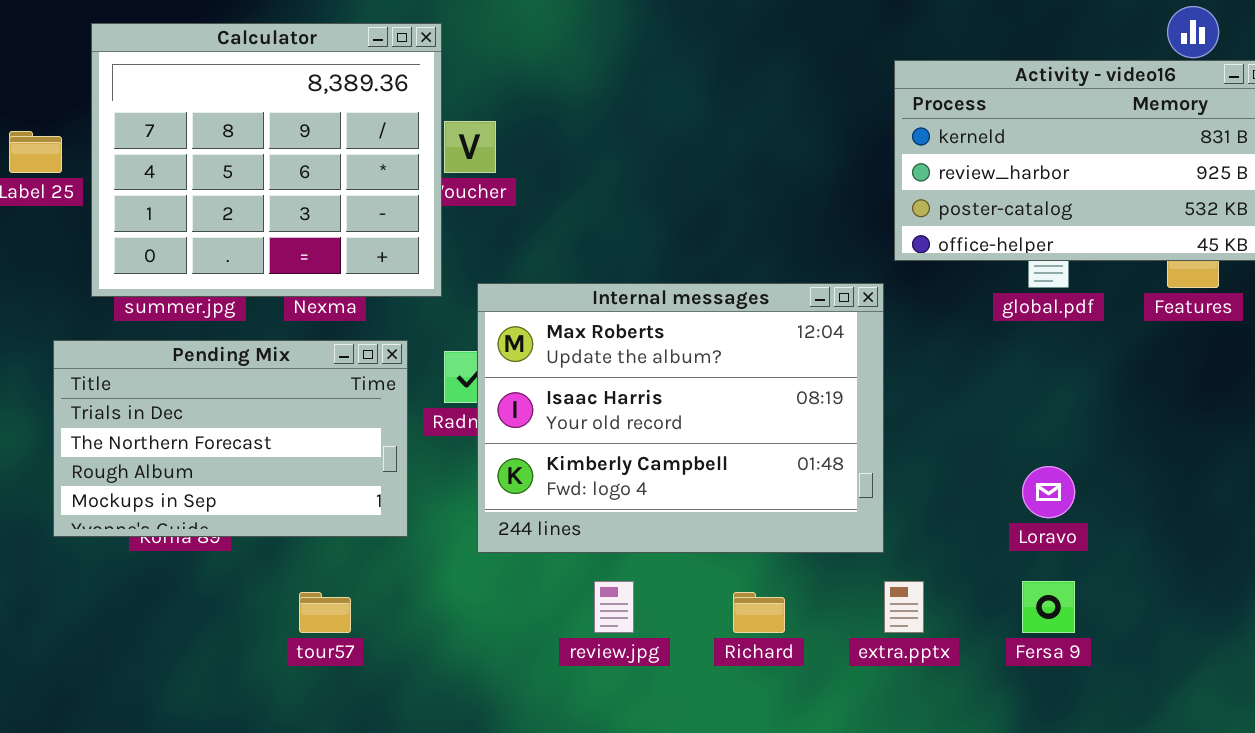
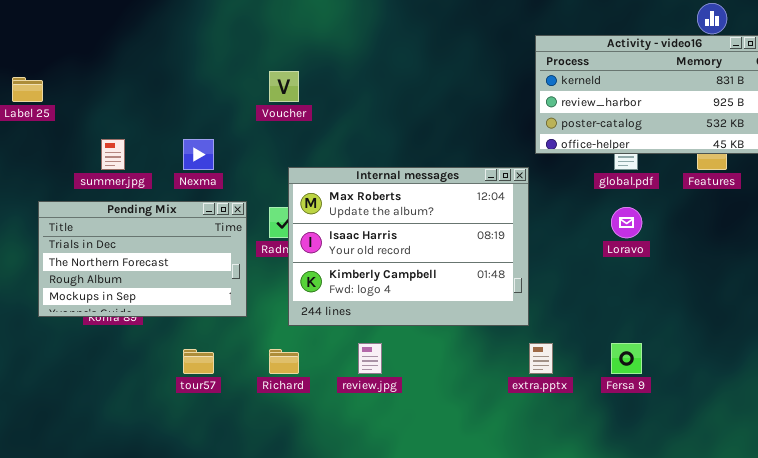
Calculator: [91,23,442,297] -> none, closed
Loravo: [1022,466,1075,518] -> [611,207,642,238], moved
Richard: [733,592,785,633] -> [269,349,299,374], moved

